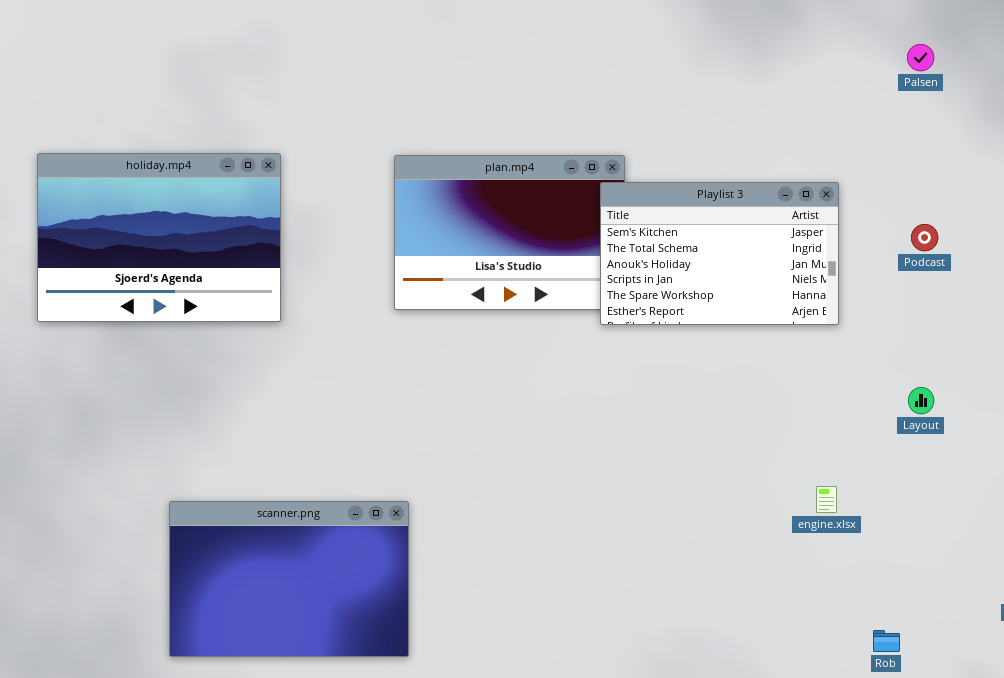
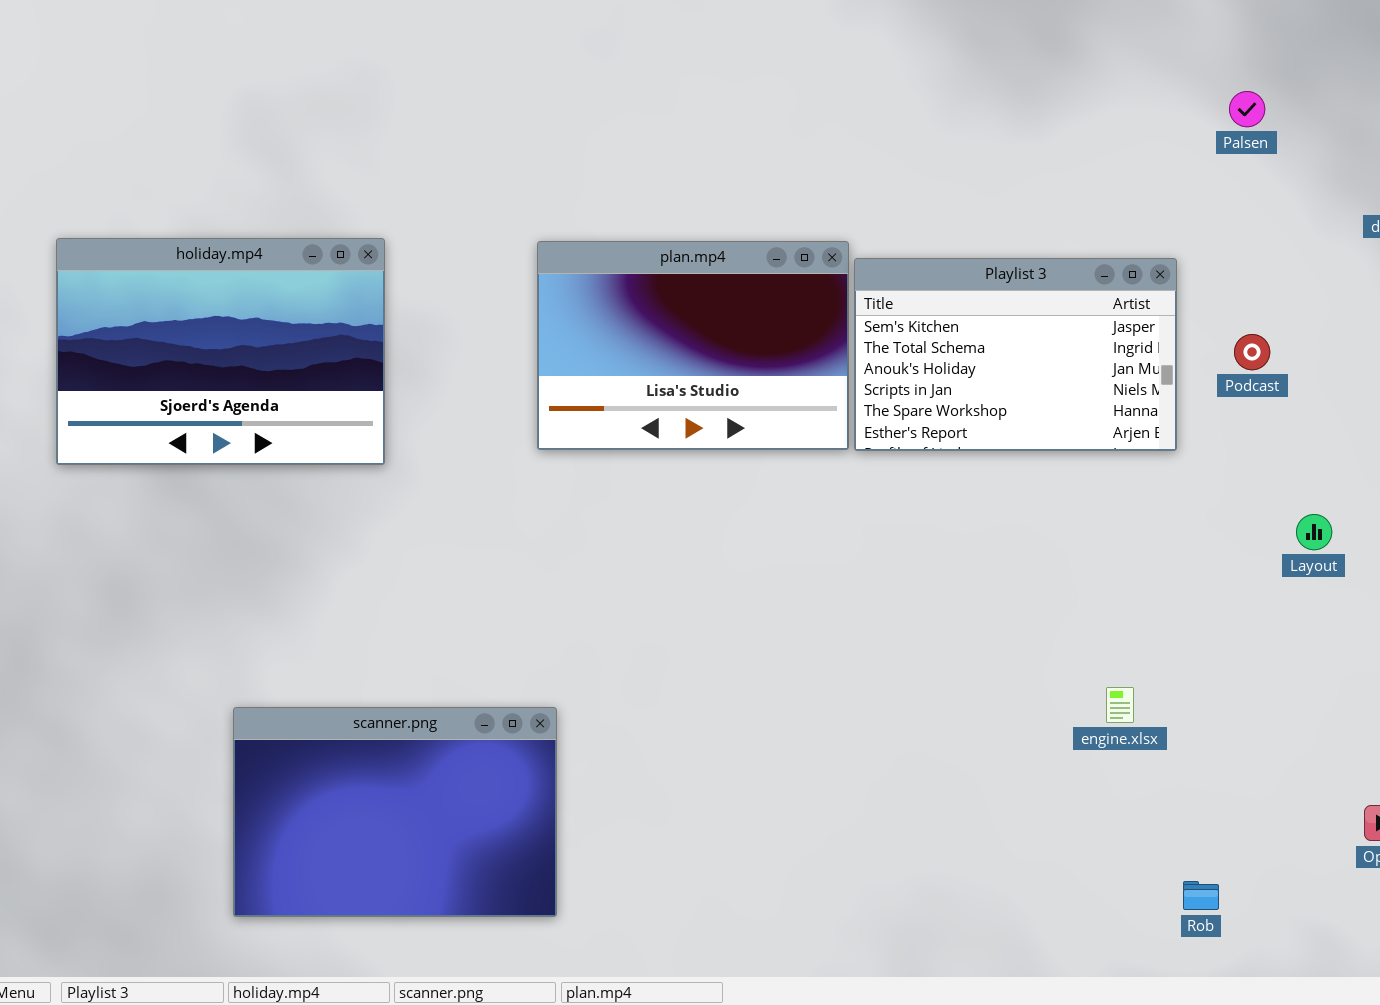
Playlist 3: [600,182,839,325] -> [854,258,1177,451], moved
Layout: [908,387,934,414] -> [1296,514,1332,550], moved

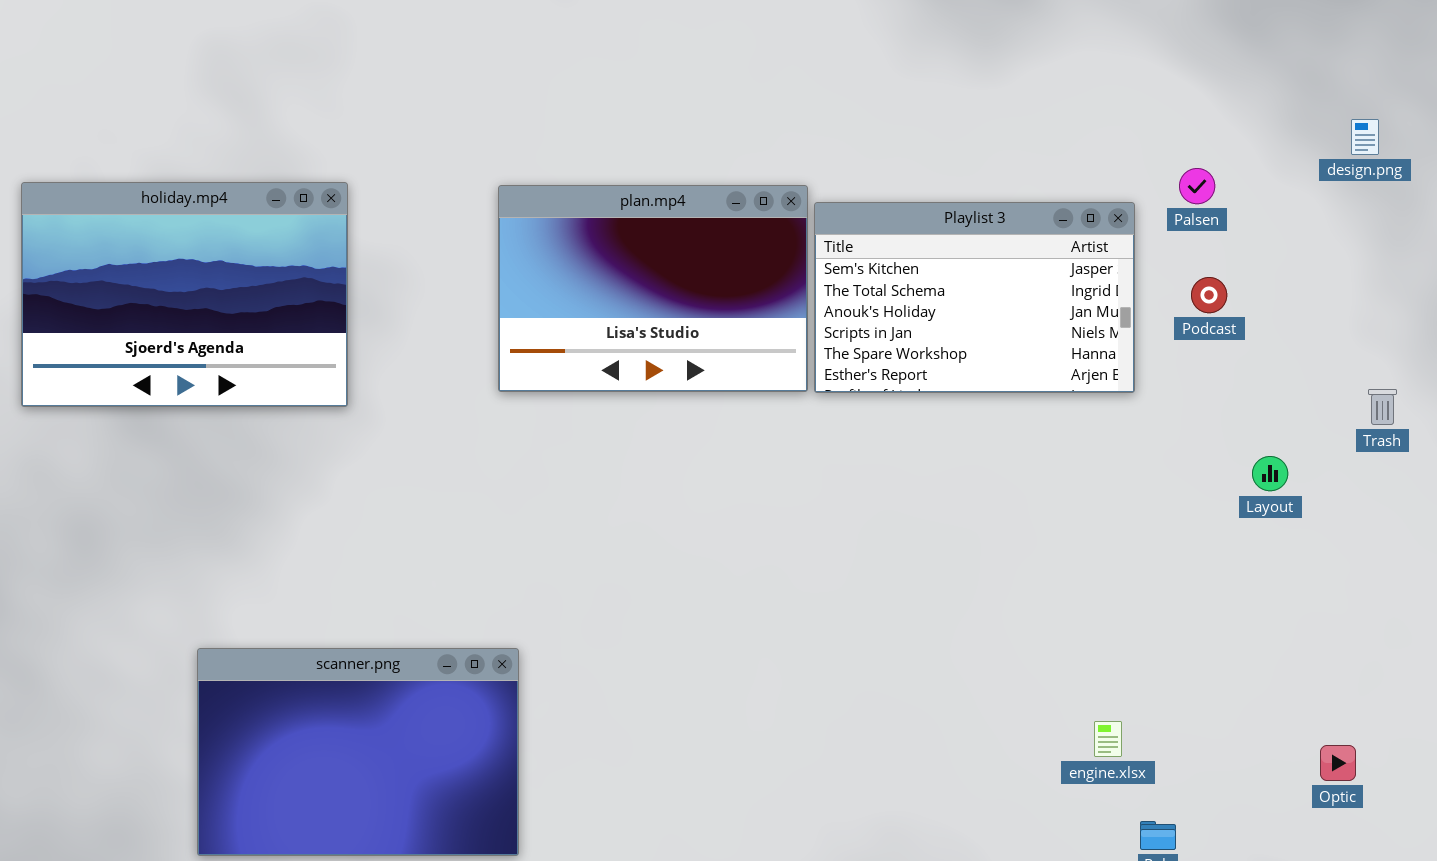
Palsen: [1229,91,1265,127] -> [1179,168,1215,204], moved
engine.xlsx: [1106,687,1134,723] -> [1094,721,1122,757], moved

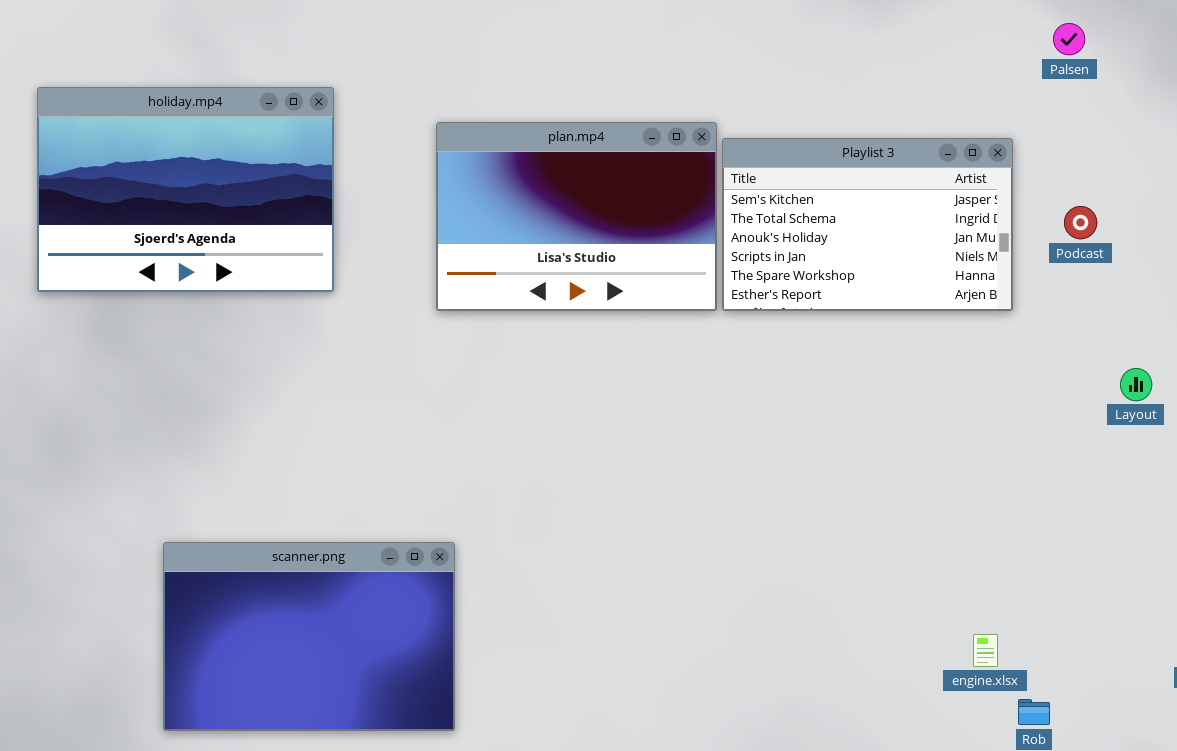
Palsen: [1179,168,1215,204] -> [1053,23,1085,55], moved
holiday.mp4: [21,182,348,407] -> [37,87,334,292], moved
engine.xlsx: [1094,721,1122,757] -> [973,634,998,667], moved

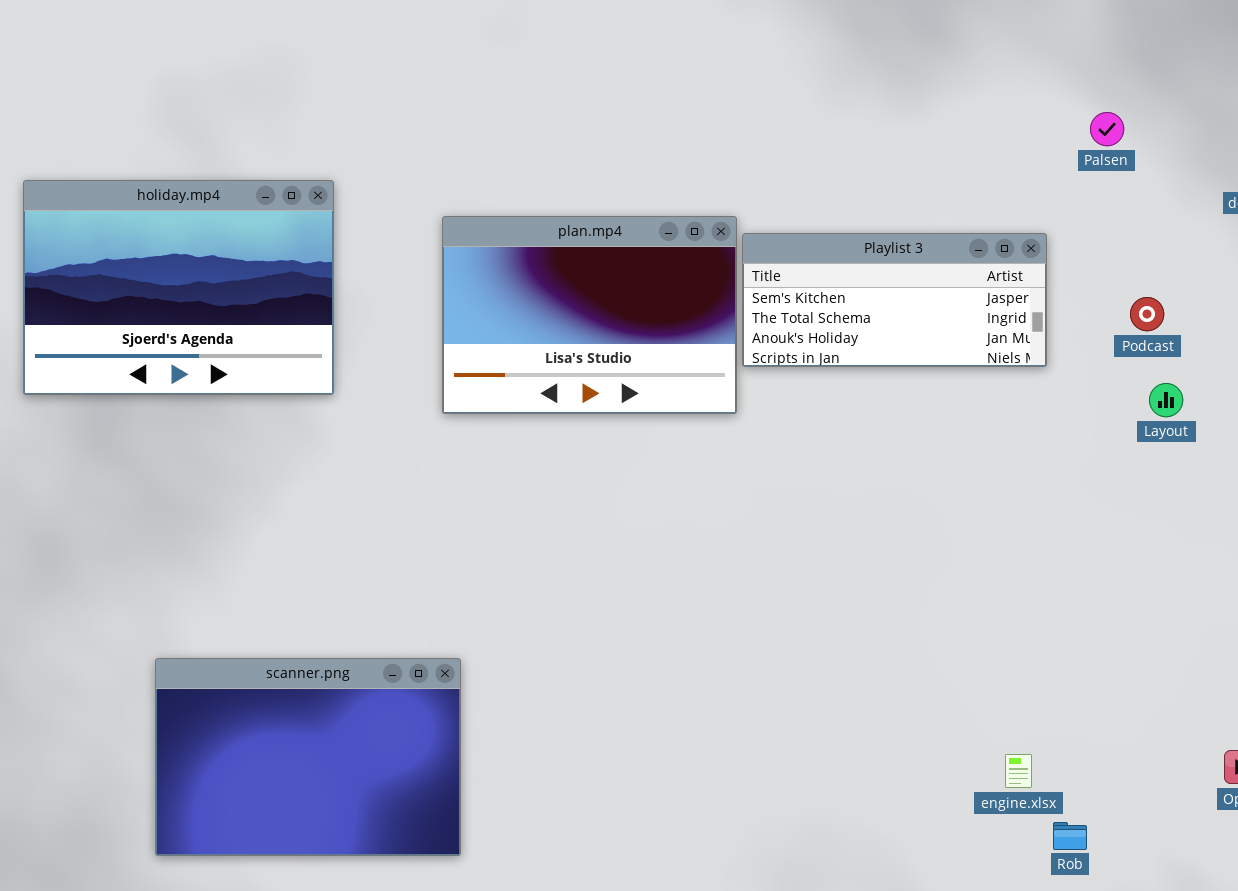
Playlist 3: [722,138,1013,311] -> [742,233,1047,367], resized
Podcast: [1064,206,1097,239] -> [1130,297,1164,331], moved
Layout: [1120,368,1152,401] -> [1149,383,1183,417], moved

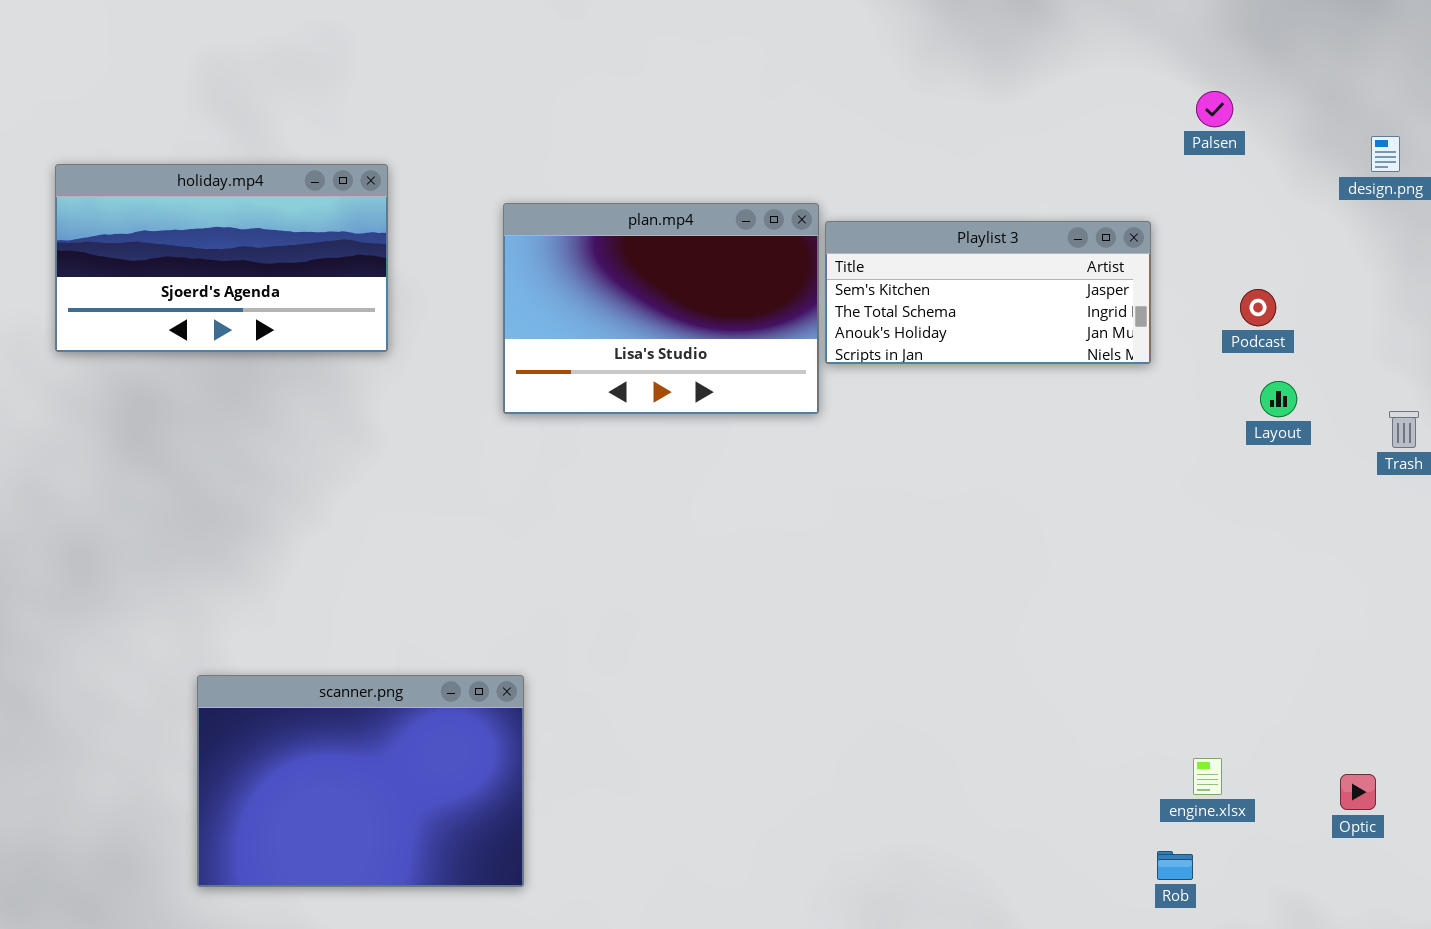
holiday.mp4: [23,180,334,395] -> [55,164,388,352], resized
engine.xlsx: [1005,754,1032,788] -> [1193,758,1222,795], moved

